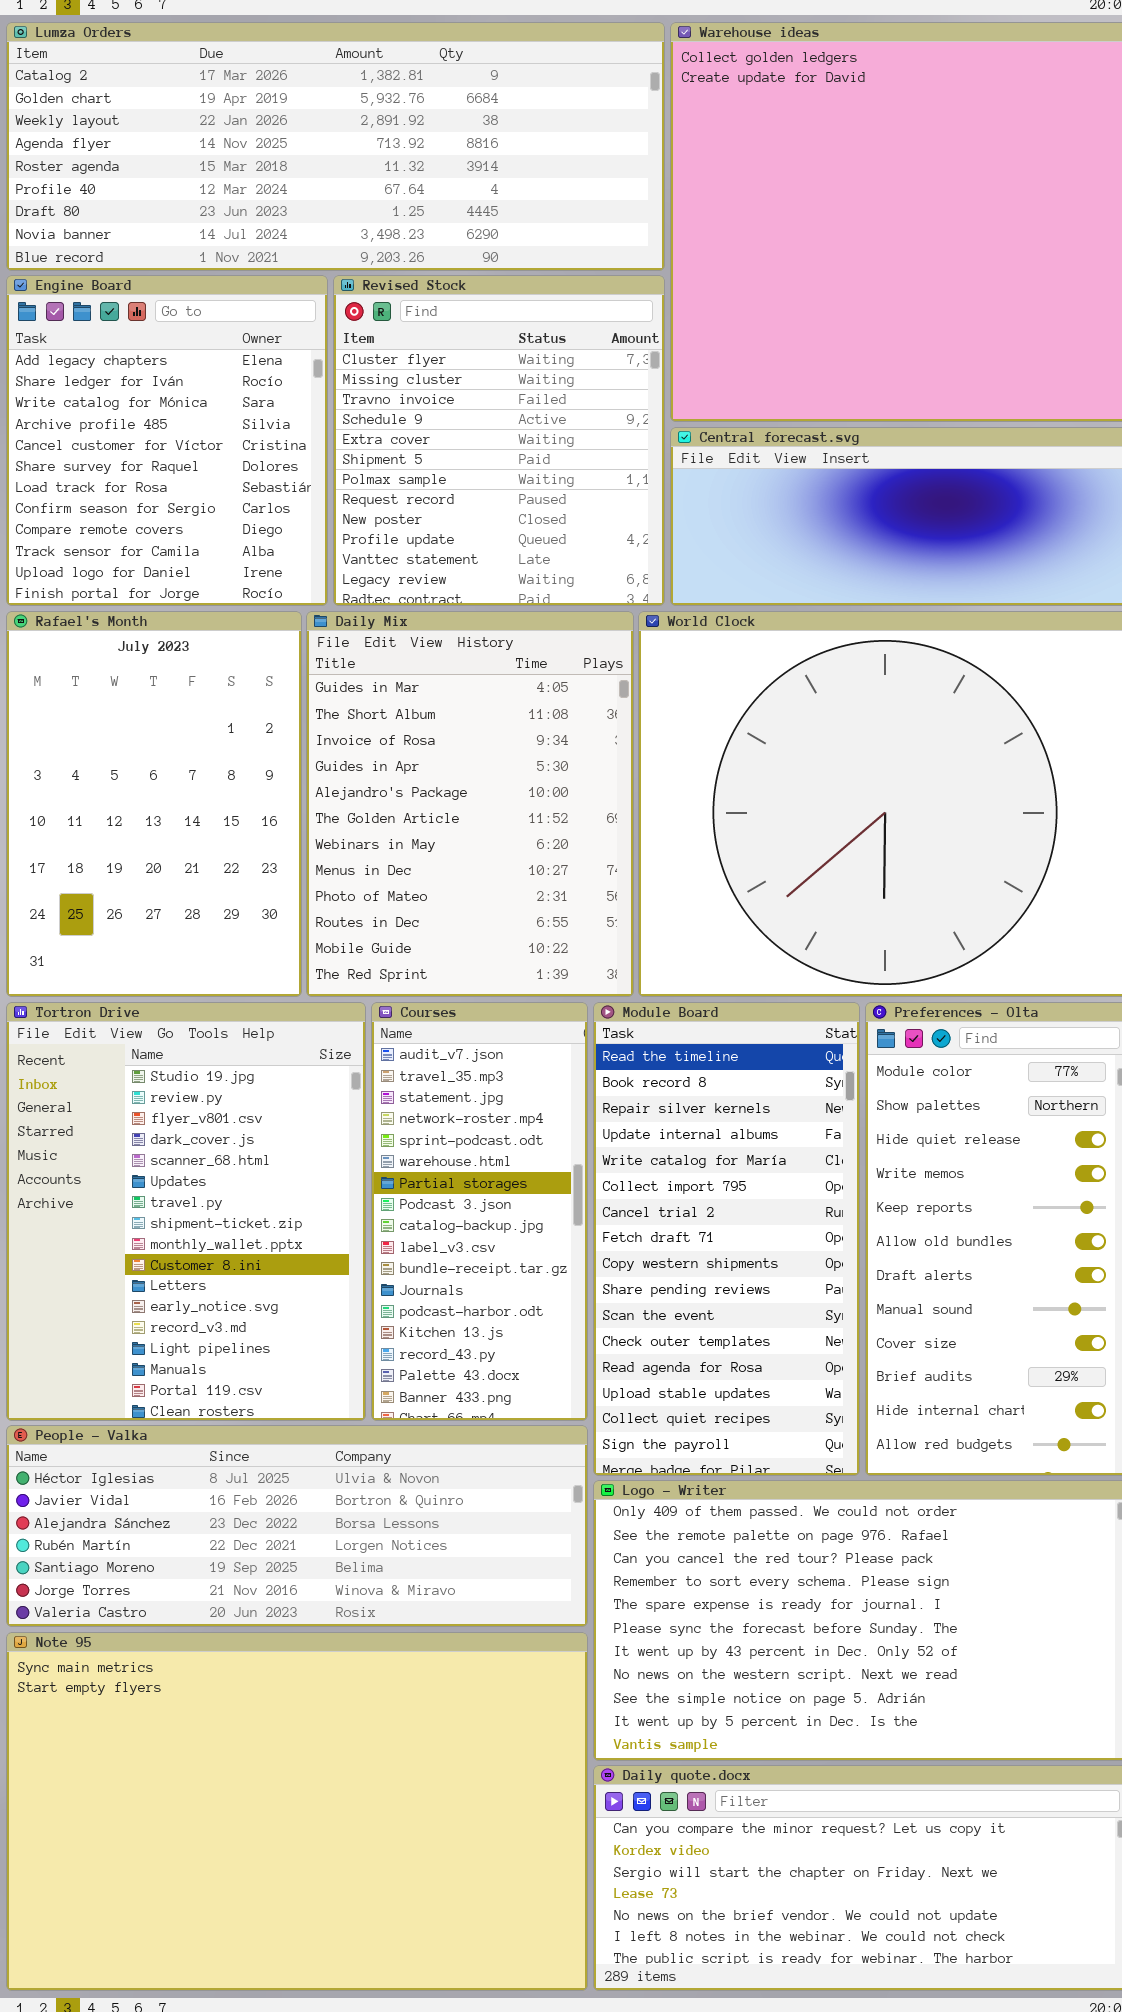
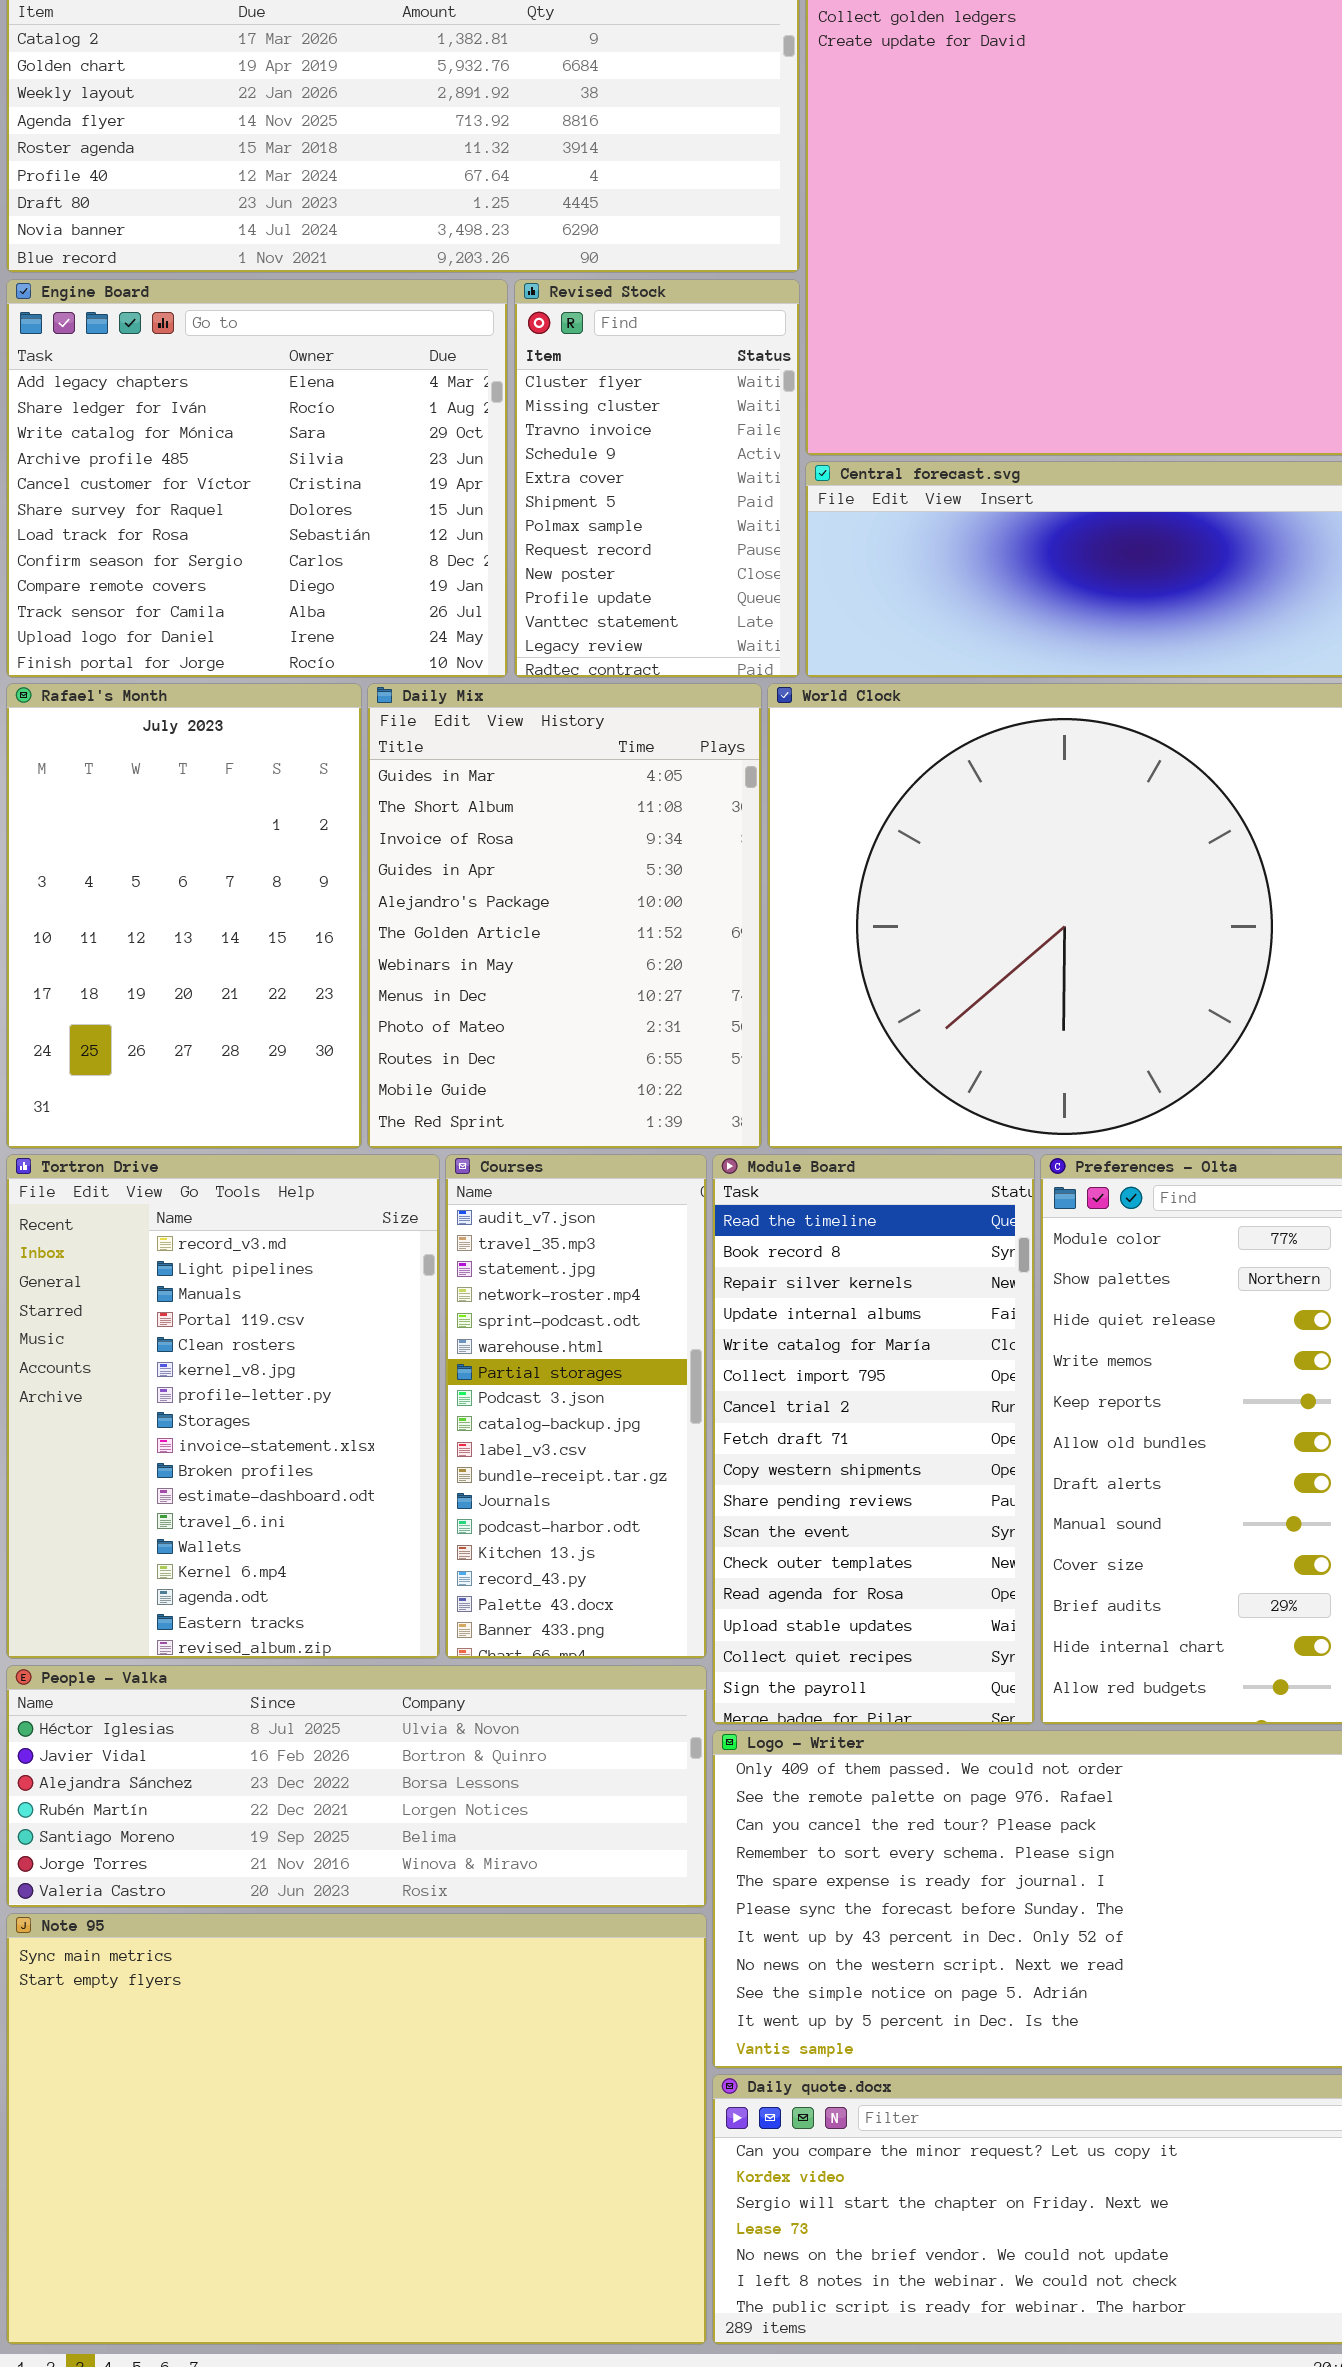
Engine Board: [6,275,328,606] -> [6,279,508,678], resized
Revised Stock: [333,275,665,606] -> [514,279,800,678], resized
Tortron Drive: [6,1002,366,1421] -> [6,1154,440,1659], scrolled down 12 rows

